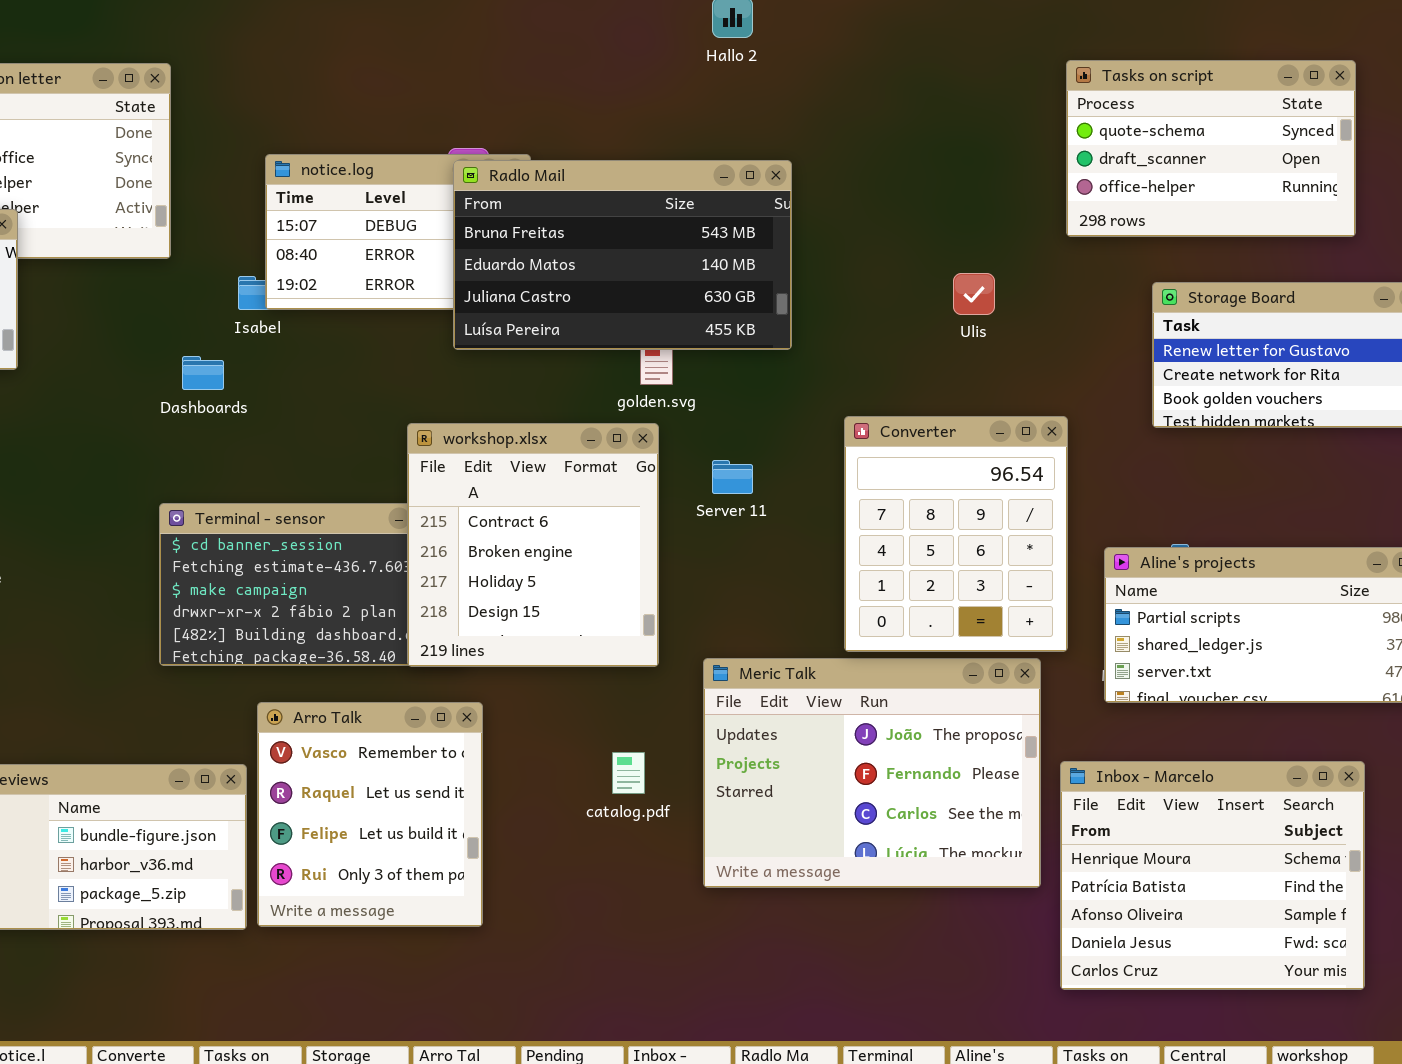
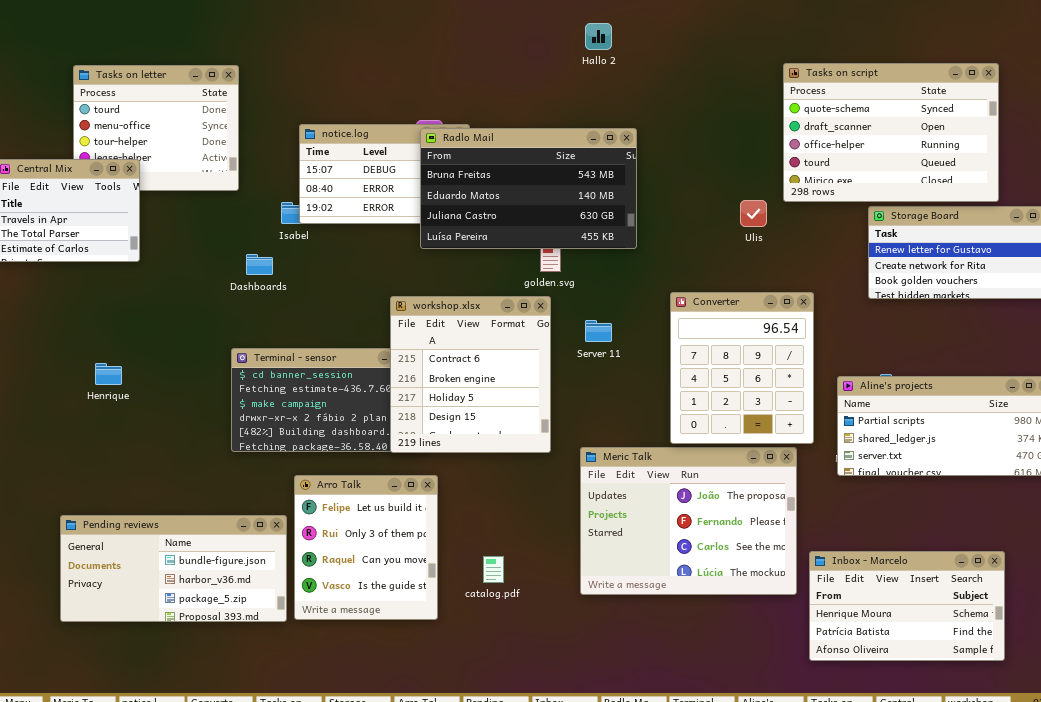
Tasks on script: [1066,60,1356,237] -> [783,63,999,202], resized
Arro Talk: [257,702,483,927] -> [294,475,438,620], scrolled down 2 rows
catalog.pdf: [612,752,645,794] -> [483,556,504,583], moved
Inbox - Marcelo: [1060,761,1365,990] -> [809,551,1005,661], resized

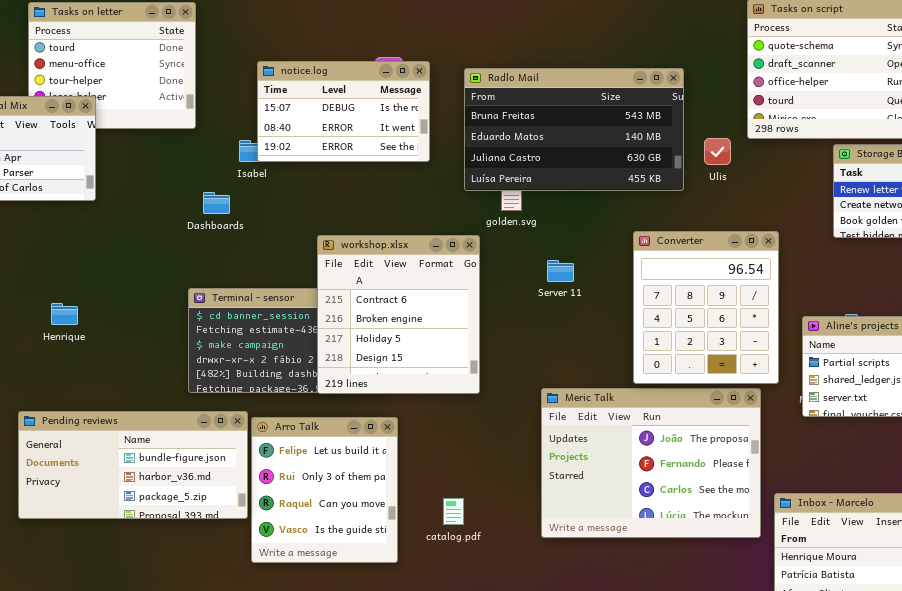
Radlo Mail: [420,128,637,249] -> [464,68,684,191], moved
workshop.xlsx: [390,296,551,453] -> [317,235,480,394], moved
Pending reviews: [60,515,287,622] -> [18,411,248,519], moved

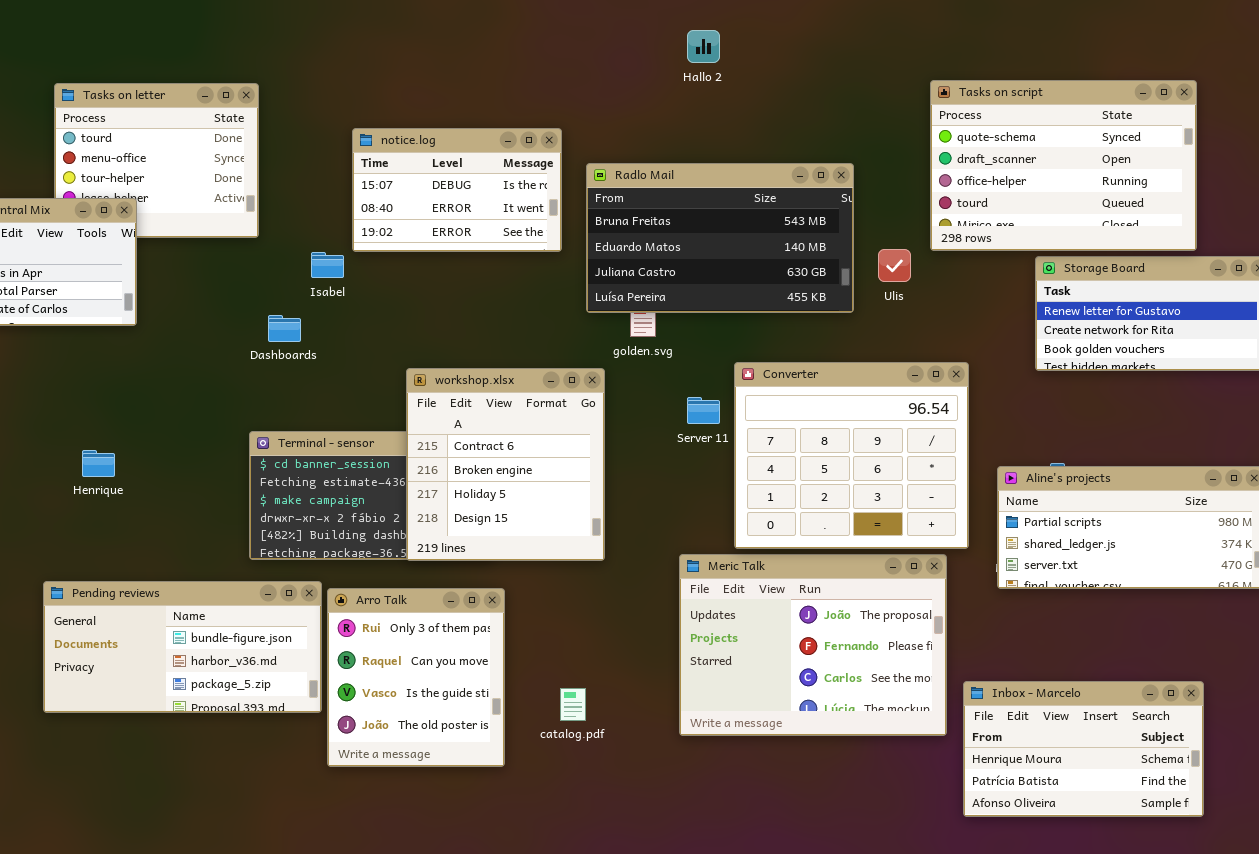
notice.log: [257,61,430,162] -> [352,128,562,252], moved
Converter: [633,231,779,384] -> [734,362,969,549], resized
Arro Talk: [251,417,398,563] -> [327,588,505,767], scrolled down 1 row

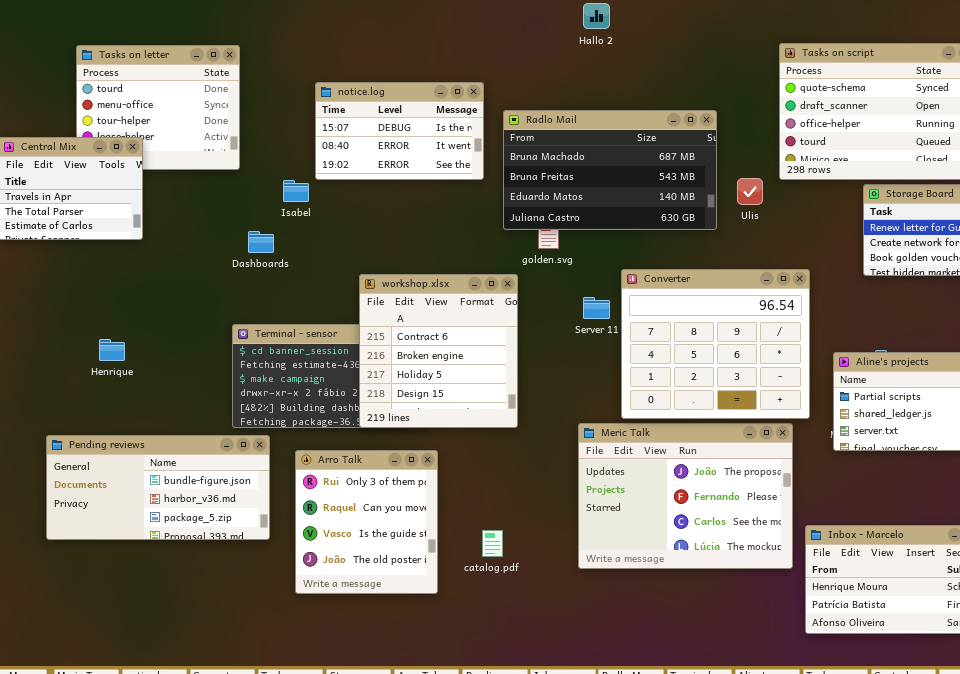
Radlo Mail: [586,163,854,313] -> [503,110,717,230], scrolled up 1 row
Pending reviews: [43,581,322,713] -> [46,435,270,540], moved

